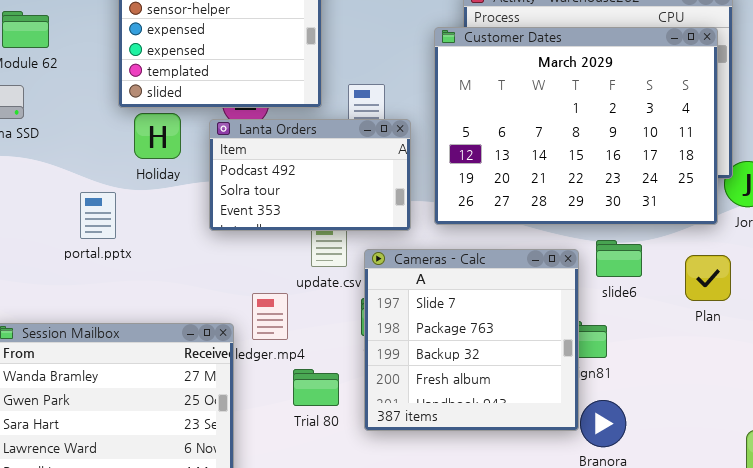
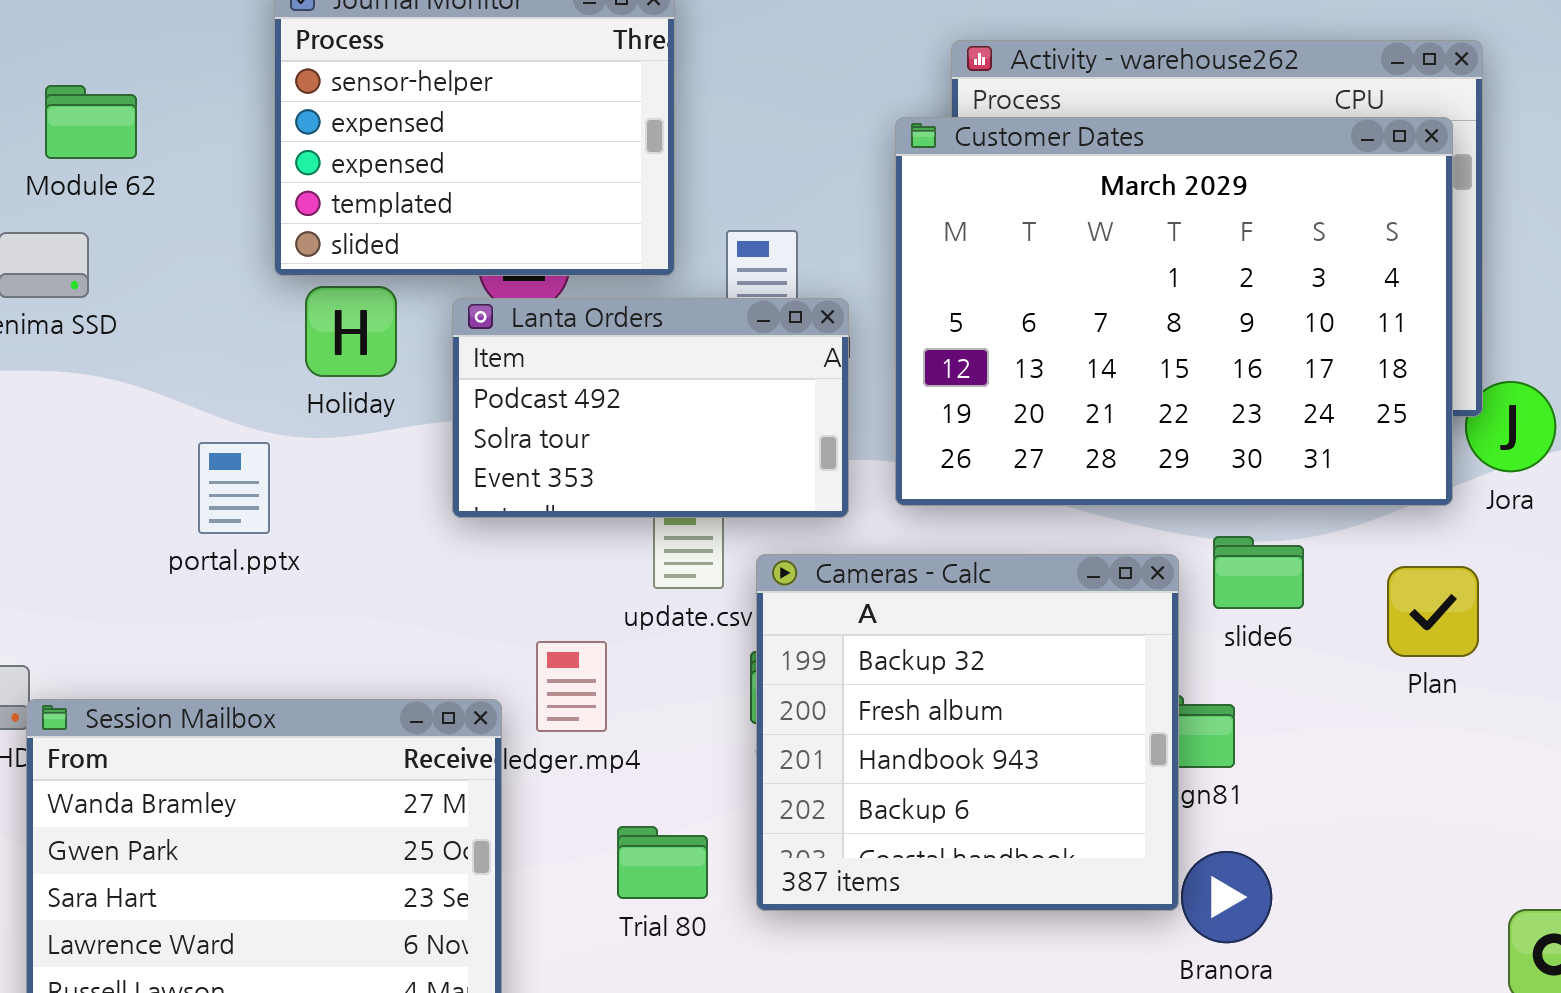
Cameras - Calc: [364,249,579,431] -> [756,554,1179,911], scrolled down 2 rows
Trial 80: [293,369,339,406] -> [617,826,708,899], moved

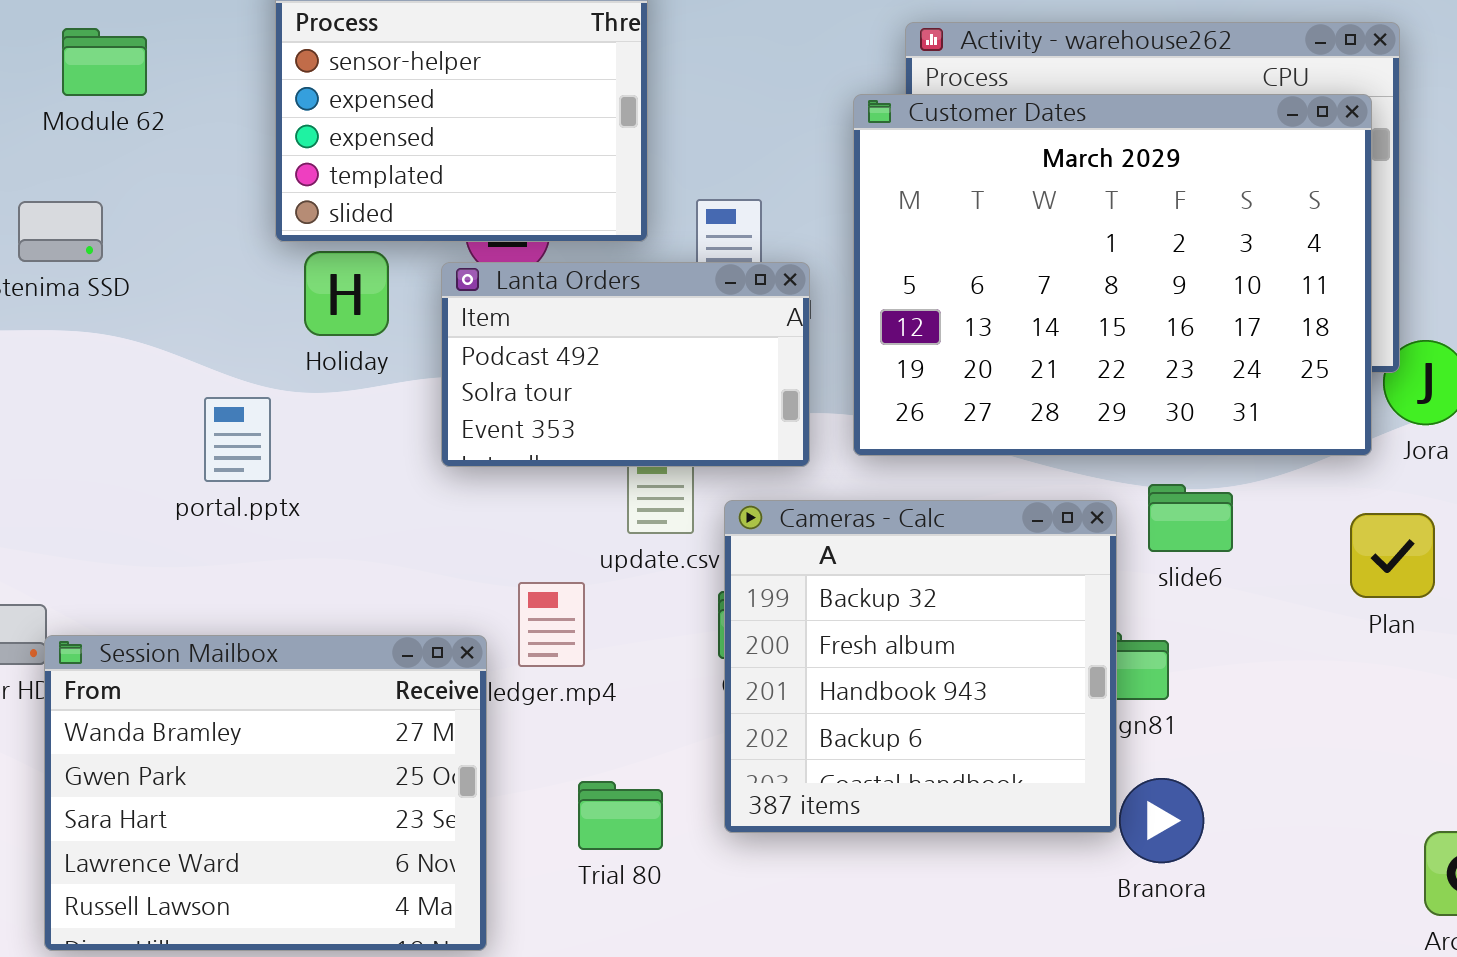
Module 62: [45,85,137,159] -> [62,28,147,96], moved
Plan: [1387,566,1479,657] -> [1350,513,1435,598], moved
Trial 80: [617,826,708,899] -> [578,781,663,850], moved

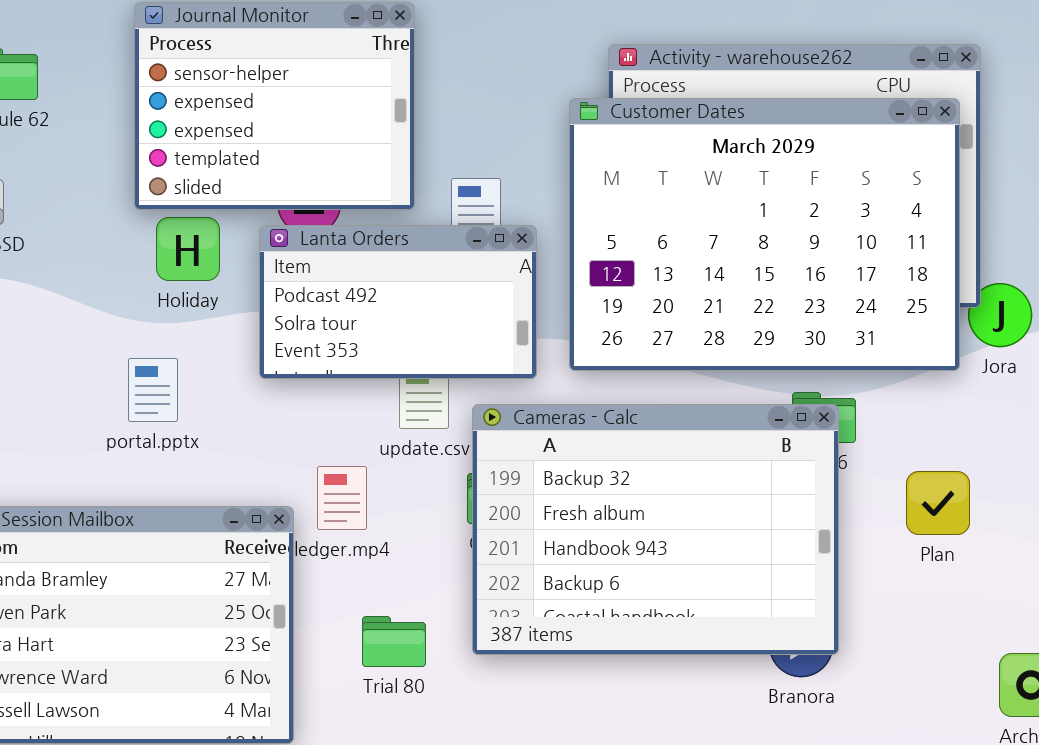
portal.pptx: [204,397,271,482] -> [128,358,178,422], moved
Cameras - Calc: [724,500,1117,833] -> [472,404,839,655], resized
Plan: [1350,513,1435,598] -> [906,471,970,535], moved

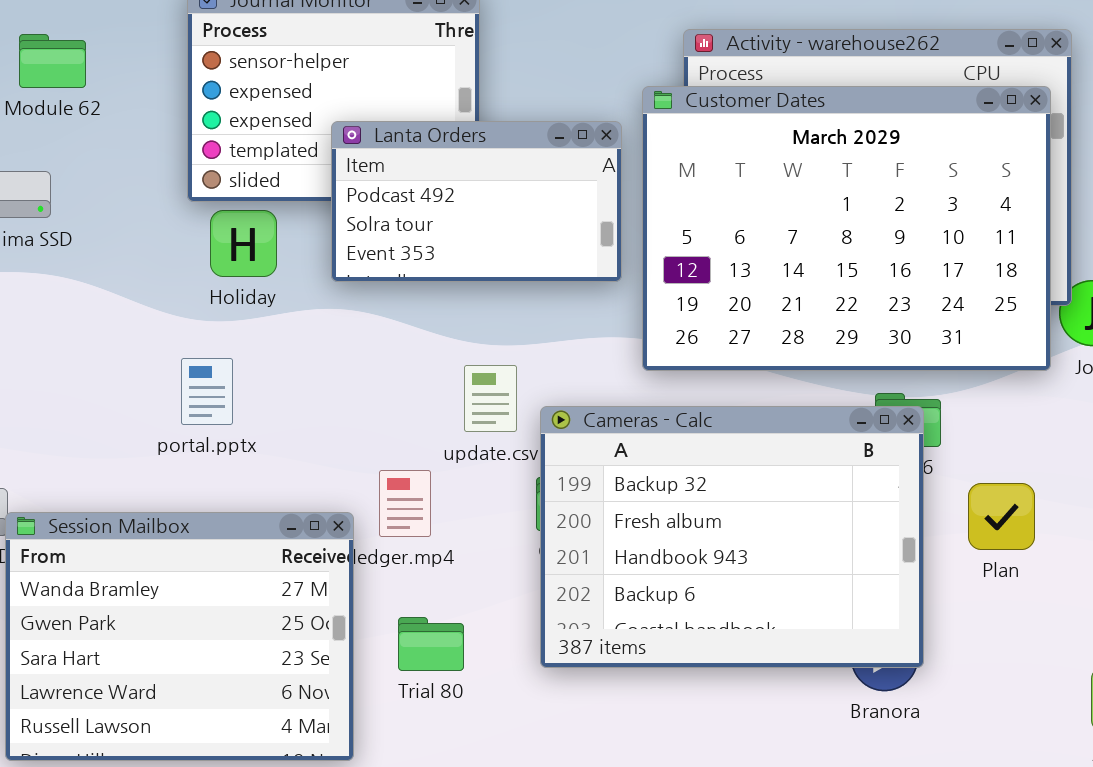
Lanta Orders: [259,225,537,379] -> [331,121,622,282], moved
Plan: [906,471,970,535] -> [968,483,1035,550], moved
Trial 80: [362,616,426,667] -> [398,617,464,671], moved

